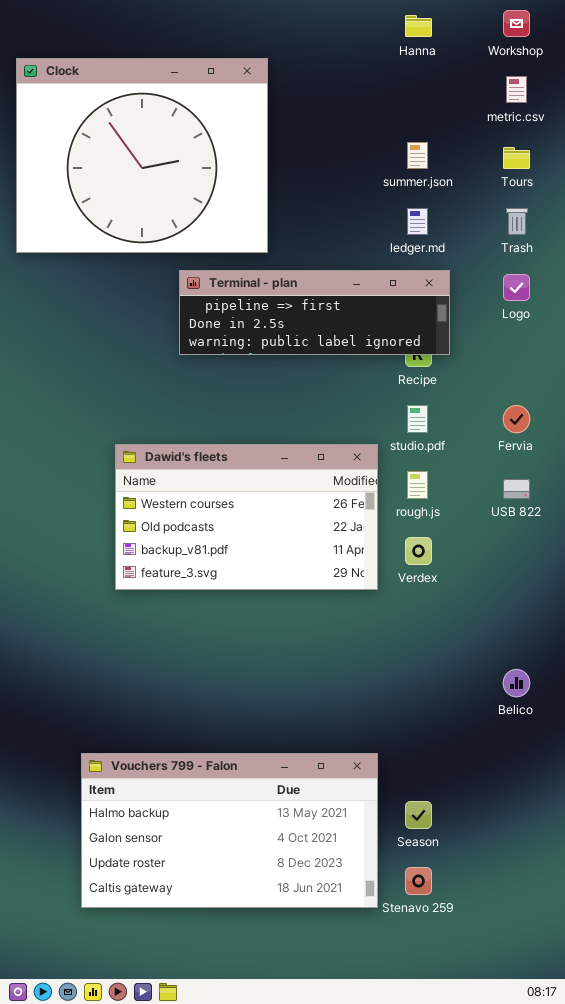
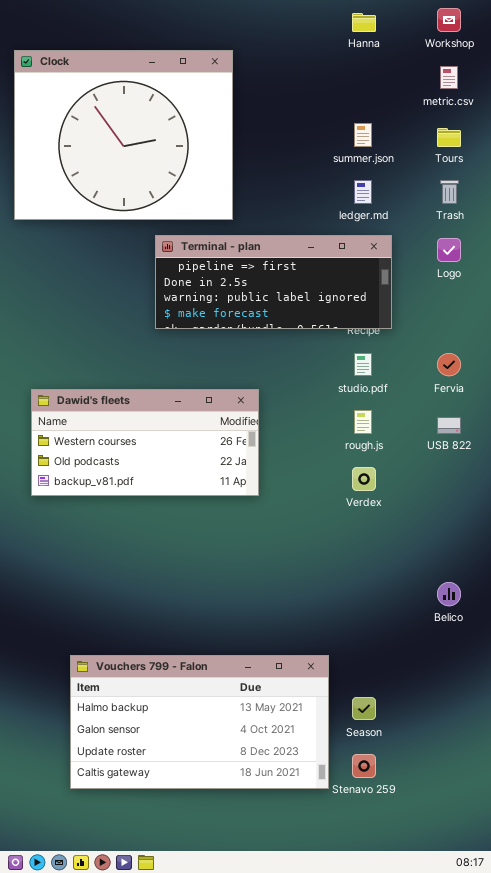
Terminal - plan: [179,270,450,355] -> [155,235,392,329], resized
Dawid's fleets: [115,444,378,590] -> [31,389,259,496], moved, resized

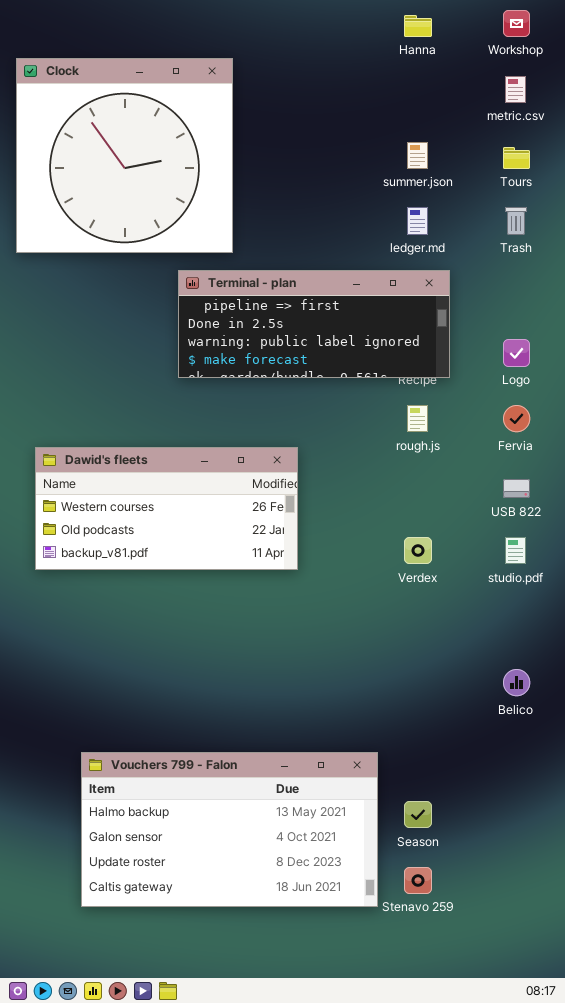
Clock: [14,50,233,220] -> [16,58,233,253], resized
Logo: [437,238,461,262] -> [503,339,530,367], moved
studio.pdf: [354,353,372,376] -> [505,537,526,564], moved
rough.js: [354,410,372,434] -> [407,405,428,432], moved

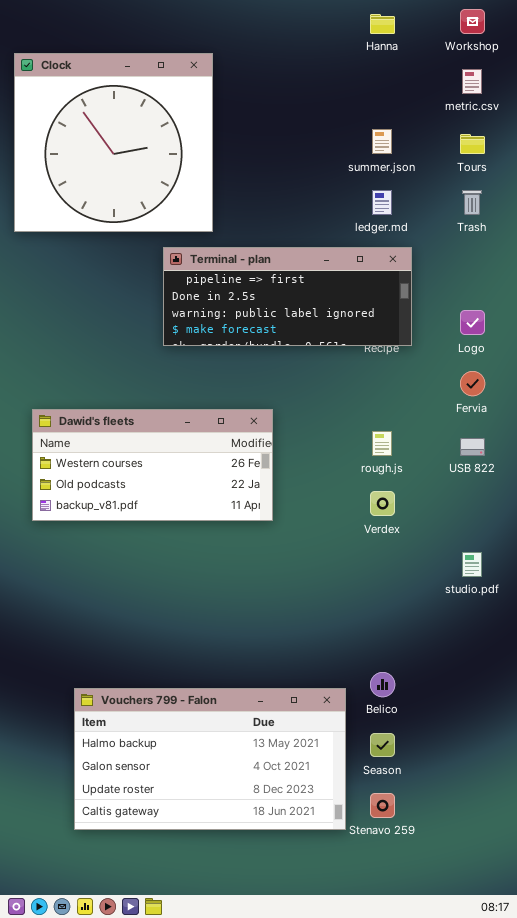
rough.js: [407,405,428,432] -> [372,431,392,456], moved
studio.pdf: [505,537,526,564] -> [462,552,482,577], moved
Belico: [503,669,530,696] -> [370,672,395,697], moved

